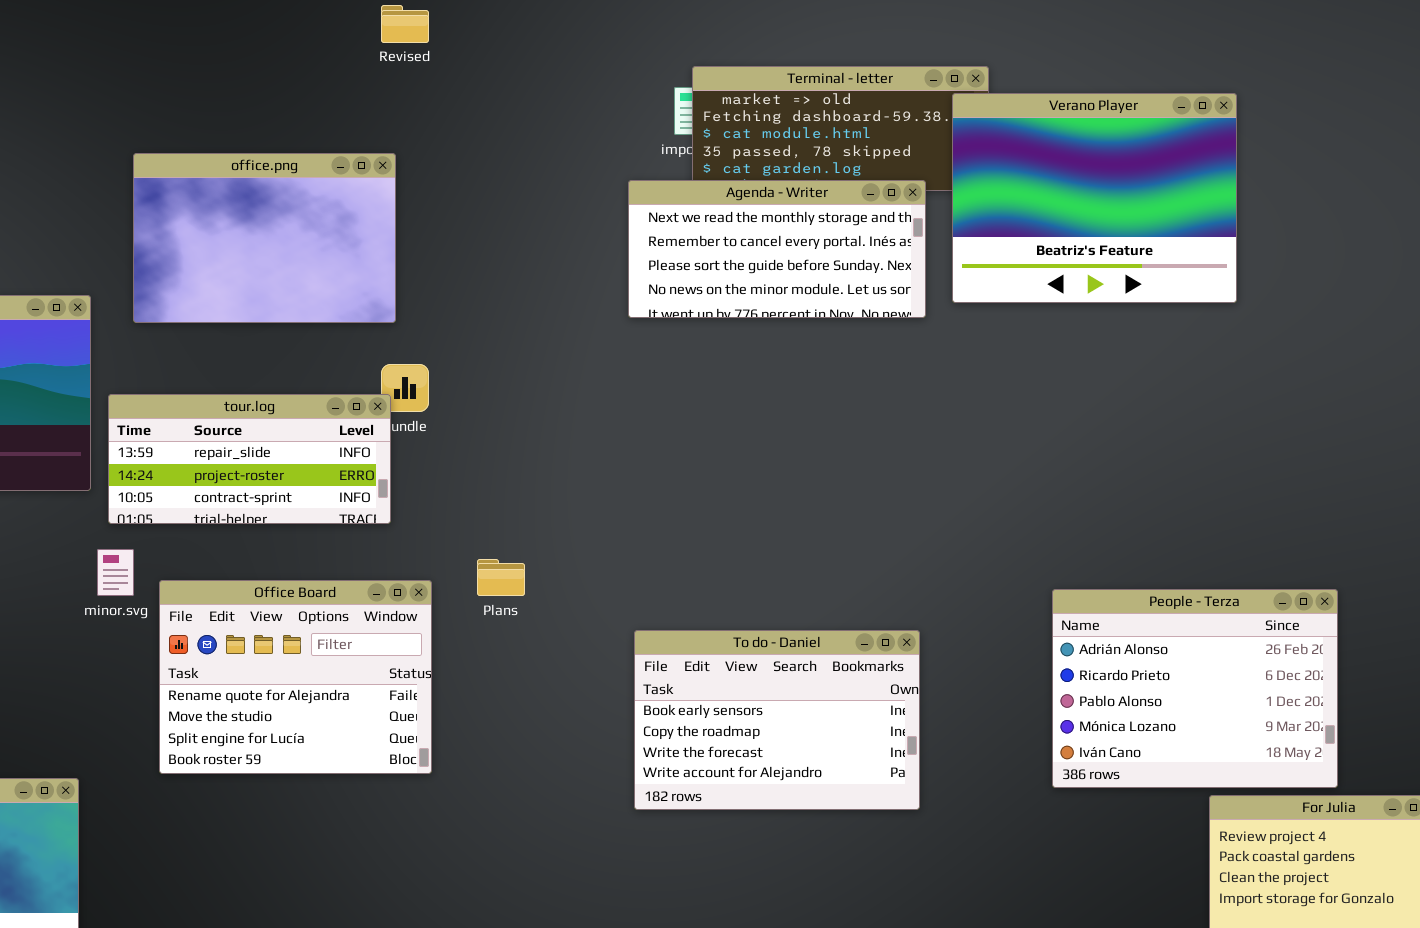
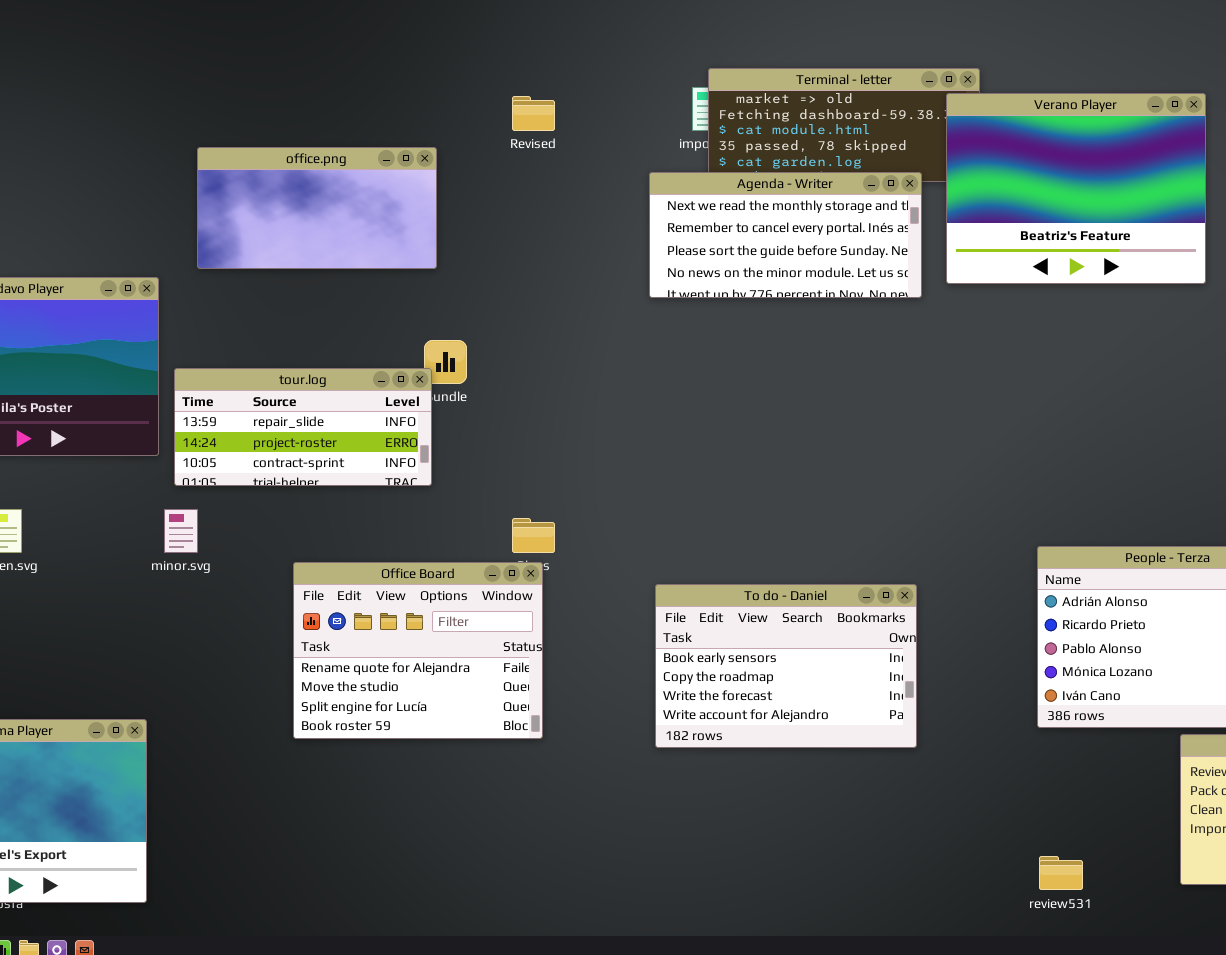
Revised: [381,5,429,43] -> [512,96,555,131], moved
office.png: [133,153,396,323] -> [197,147,437,269], resized
Office Board: [159,580,432,774] -> [293,562,543,739], moved

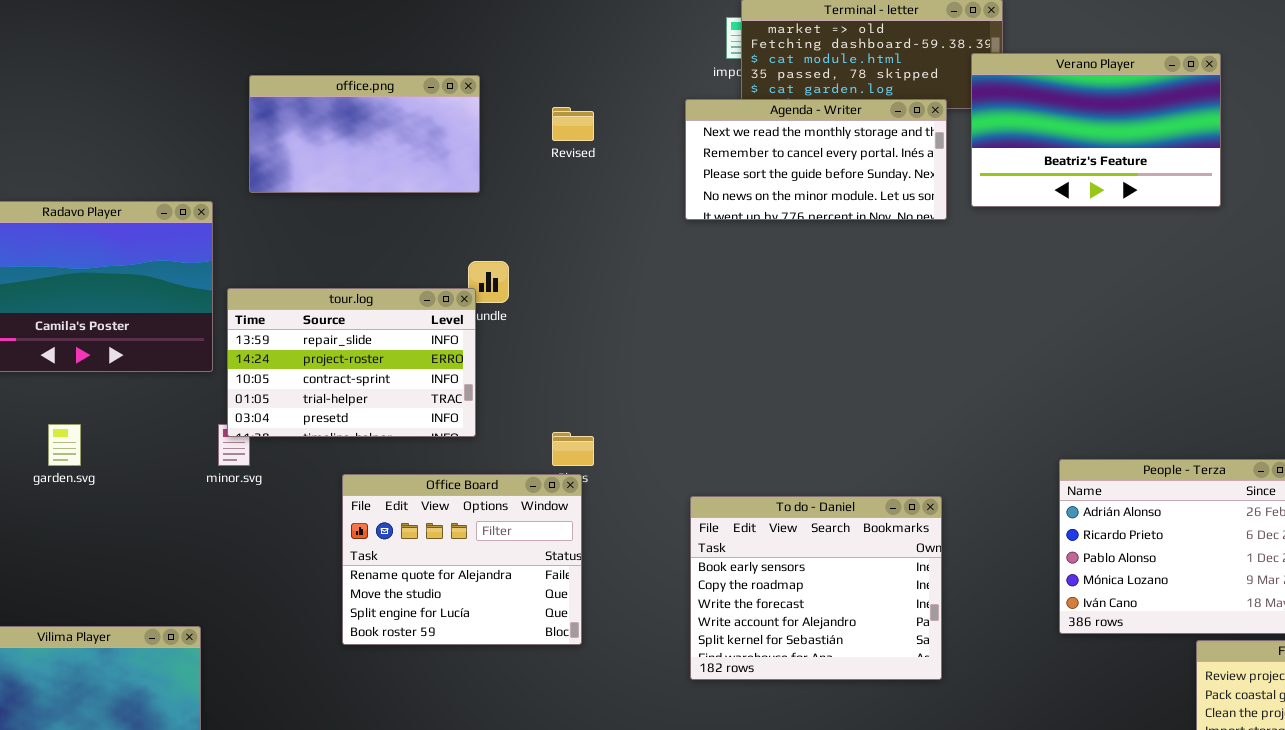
Verano Player: [946,93,1206,284] -> [971,53,1221,207], resized
Revised: [512,96,555,131] -> [552,107,594,141], moved
tour.log: [174,368,432,486] -> [227,288,476,437], resized
To do - Daniel: [655,584,917,748] -> [690,496,942,680], resized

